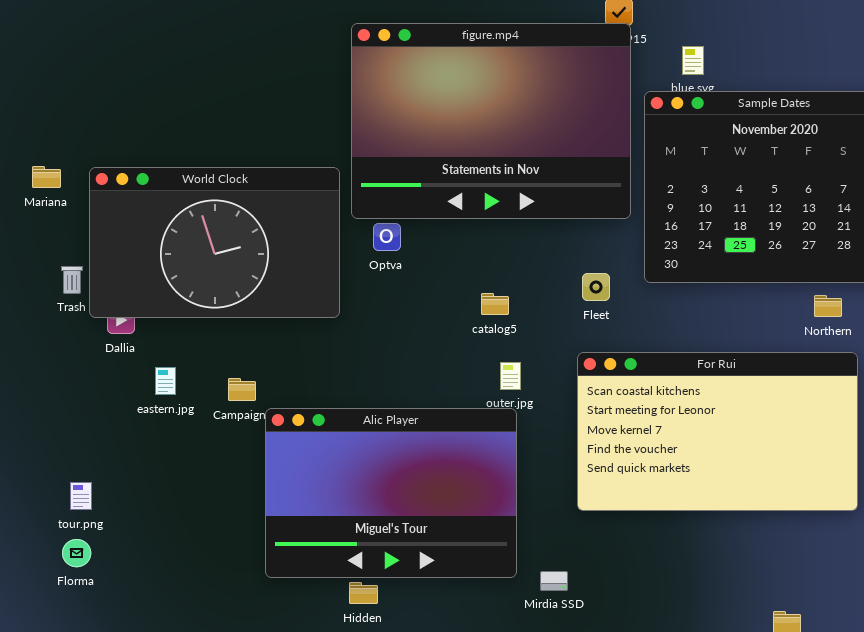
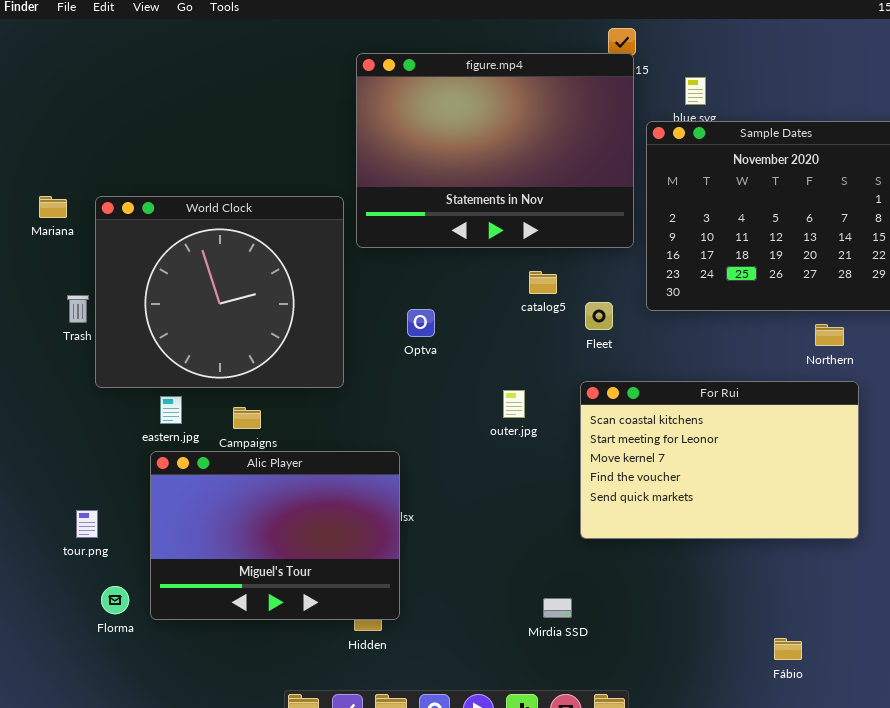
World Clock: [89,167,340,318] -> [95,196,344,388], resized
Optva: [373,223,401,251] -> [407,309,435,337], moved
catalog5: [481,293,509,315] -> [529,271,557,294], moved
Alic Player: [265,408,517,578] -> [150,451,400,620], moved
Florma: [62,539,91,567] -> [101,586,129,614], moved

